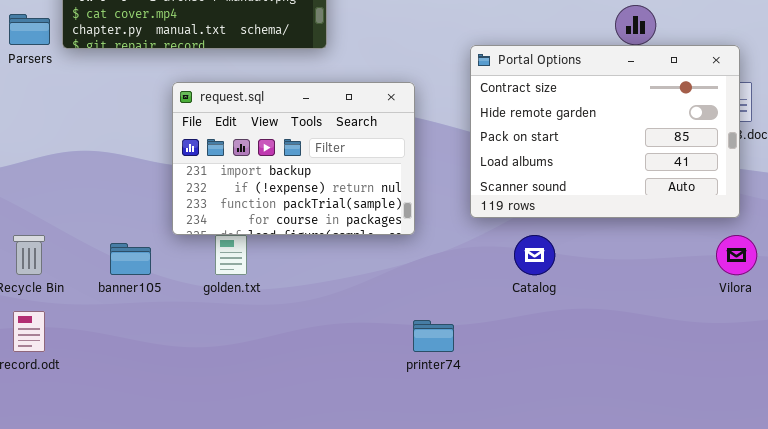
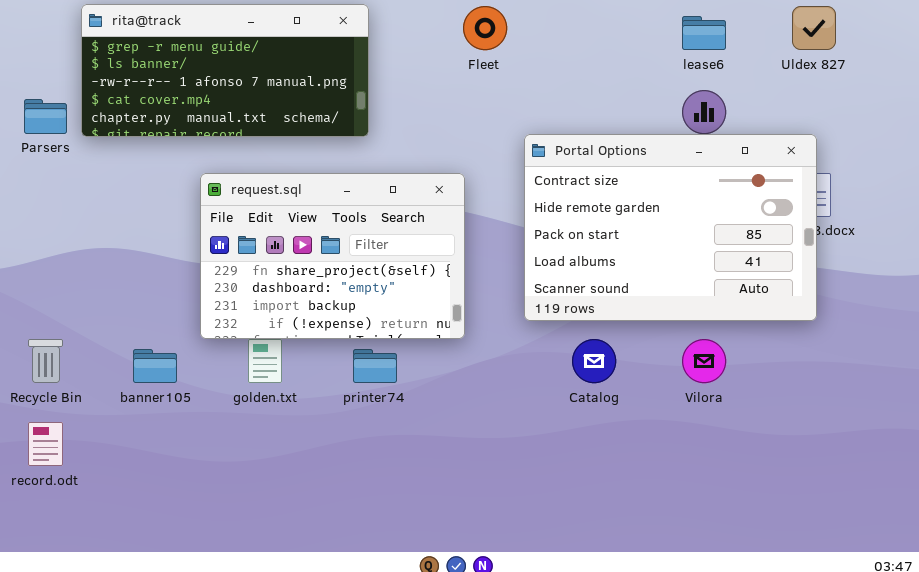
request.sql: [172,82,415,235] -> [200,173,465,339], scrolled up 2 rows
Vilora: [716,235,757,275] -> [682,339,726,383], moved
printer74: [413,320,454,352] -> [353,349,397,383], moved

